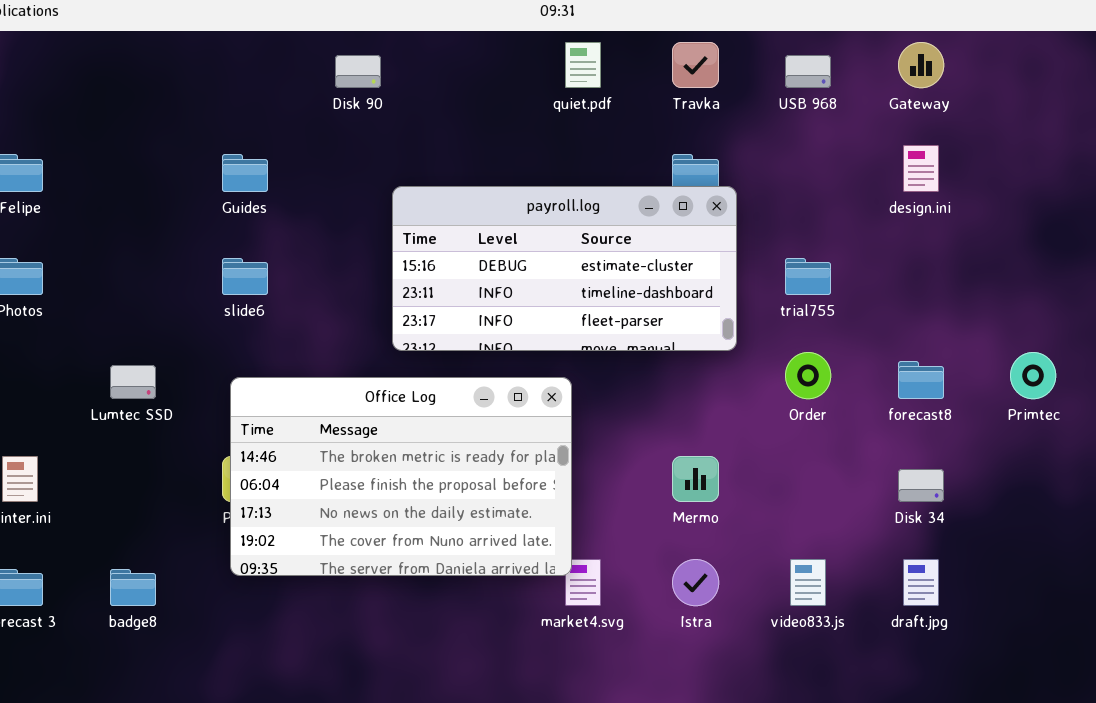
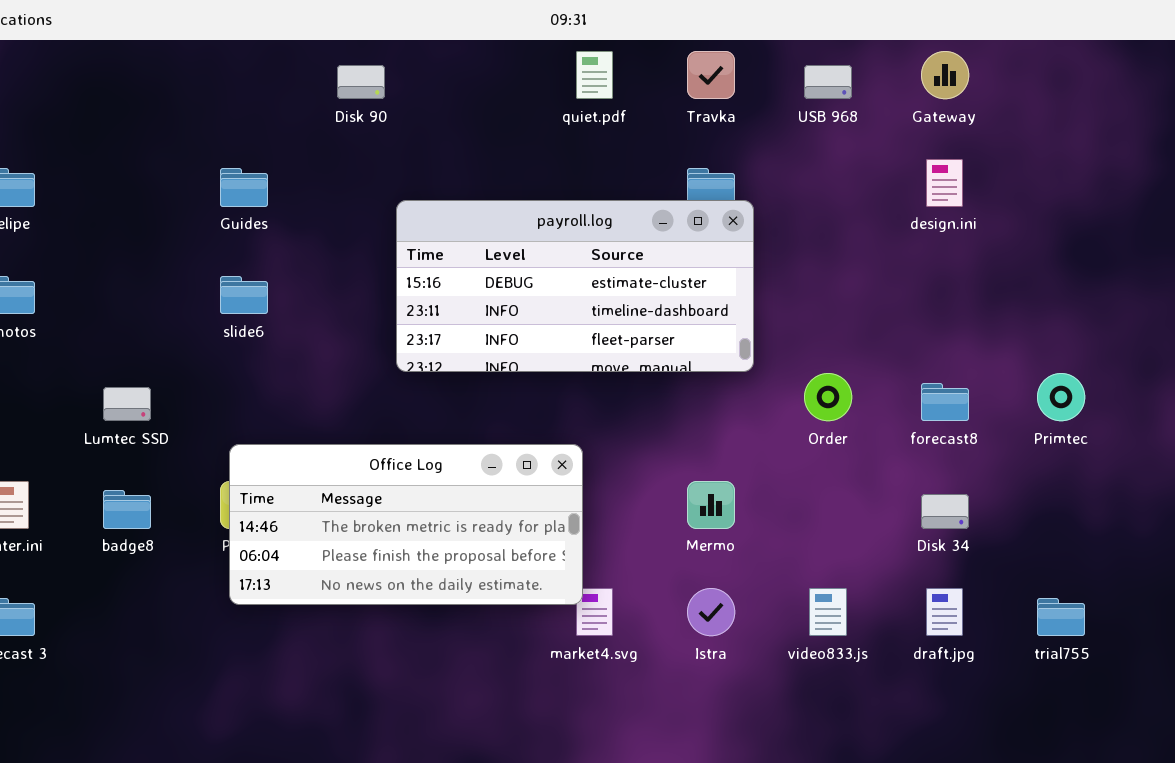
trial755: [785,258,831,295] -> [1037,598,1085,636], moved
Office Log: [230,377,572,576] -> [229,444,583,605], resized
badge8: [110,569,156,606] -> [103,490,151,529], moved

